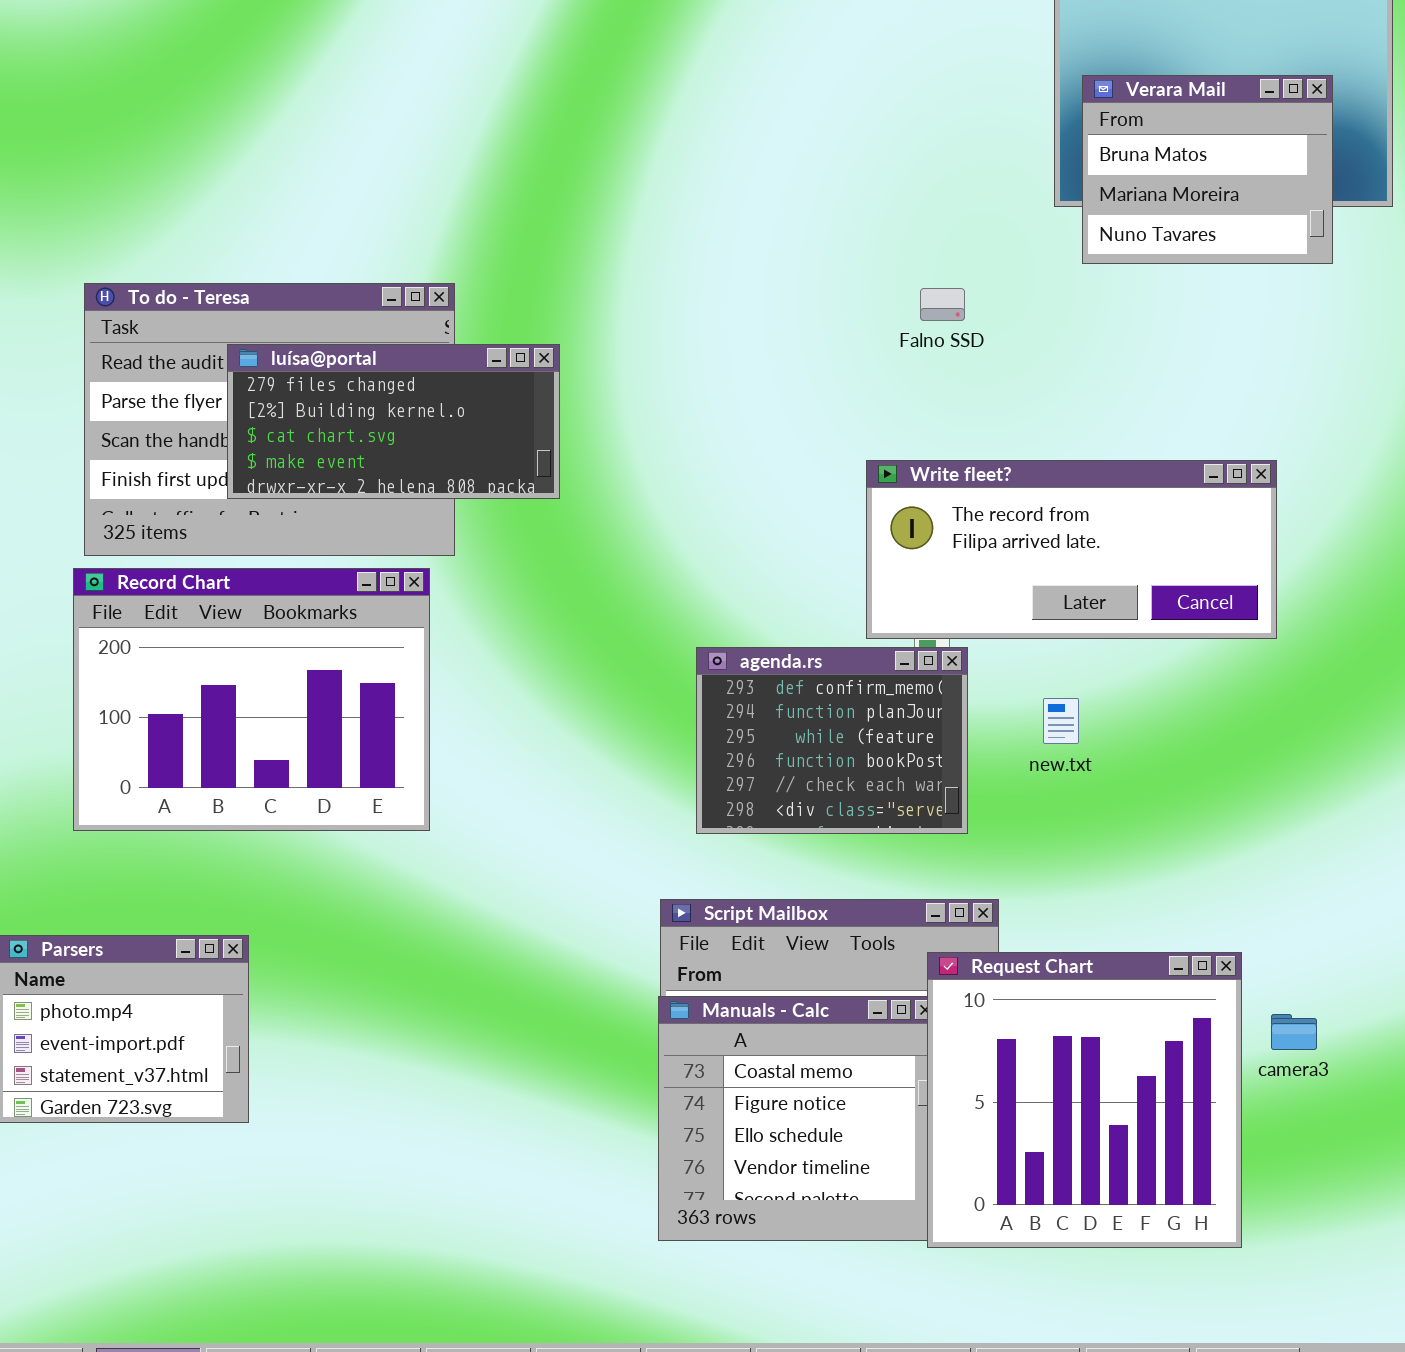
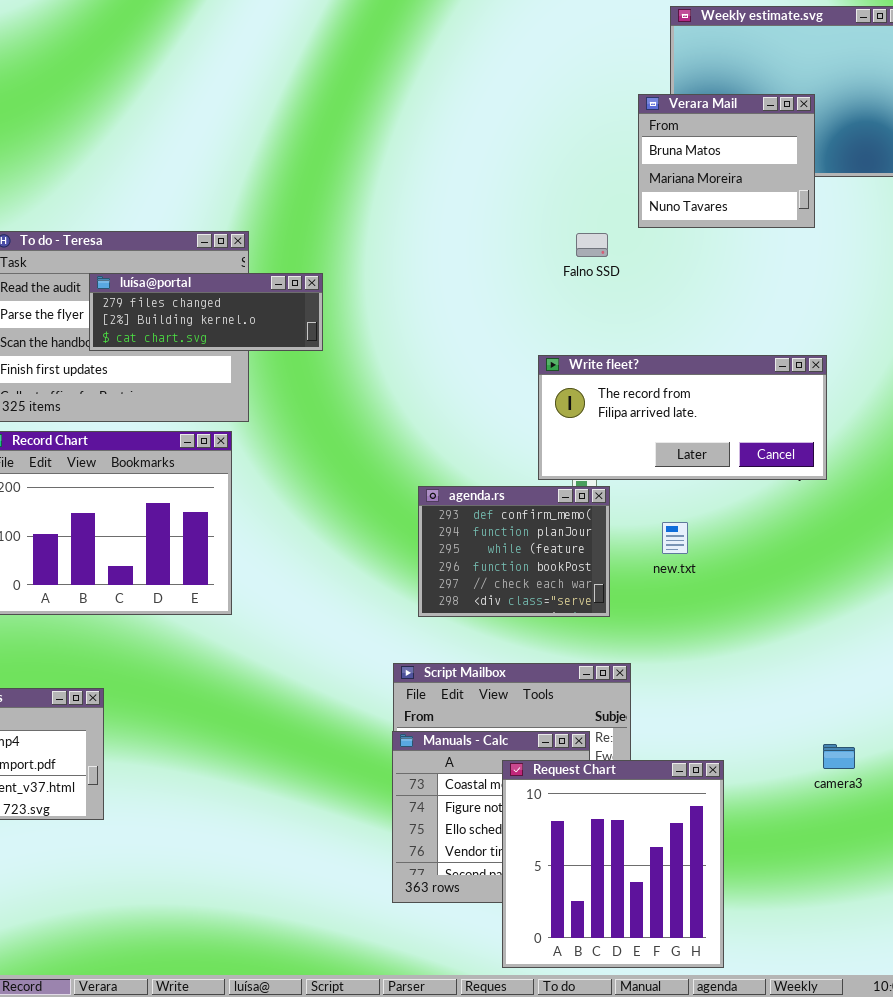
Verara Mail: [1082,75,1333,264] -> [638,94,815,228], moved
luísa@portal: [227,344,560,499] -> [89,273,323,351], resized
Request Chart: [927,952,1242,1248] -> [502,760,724,968], moved

